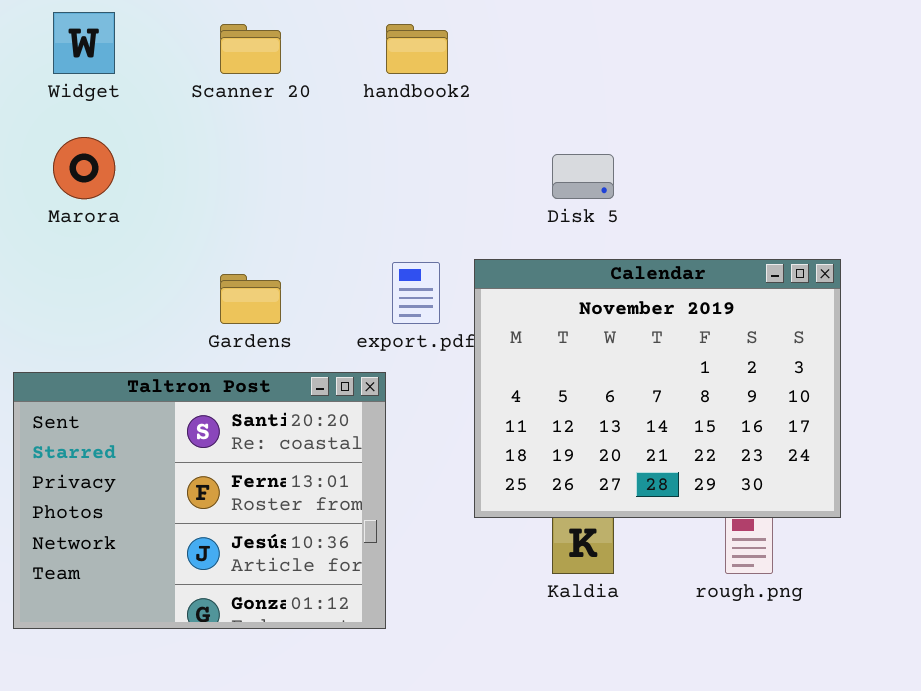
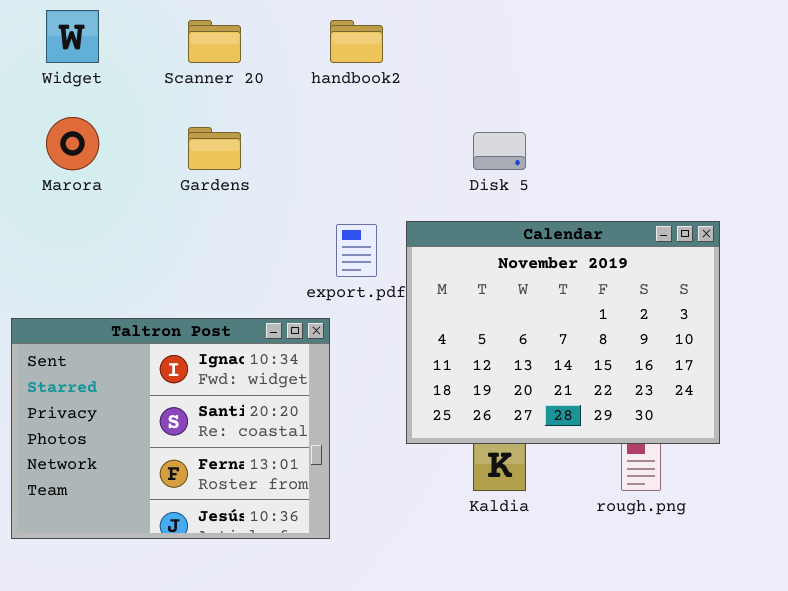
Gardens: [220,274,281,324] -> [188,127,241,170], moved
Taltron Post: [13,372,386,629] -> [11,318,330,539], scrolled up 1 row

